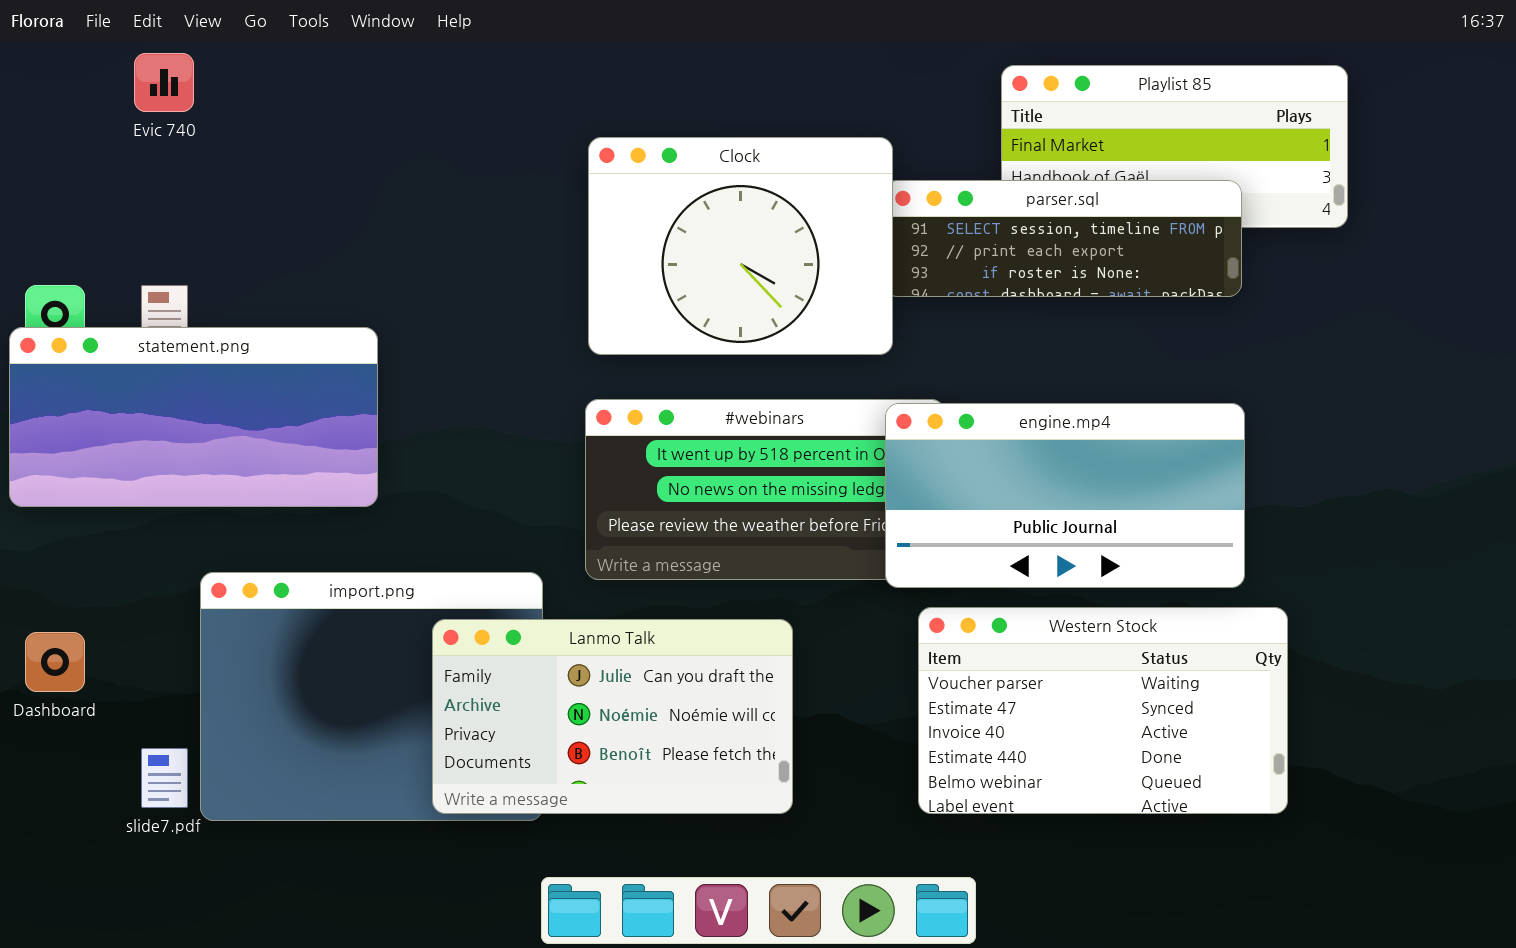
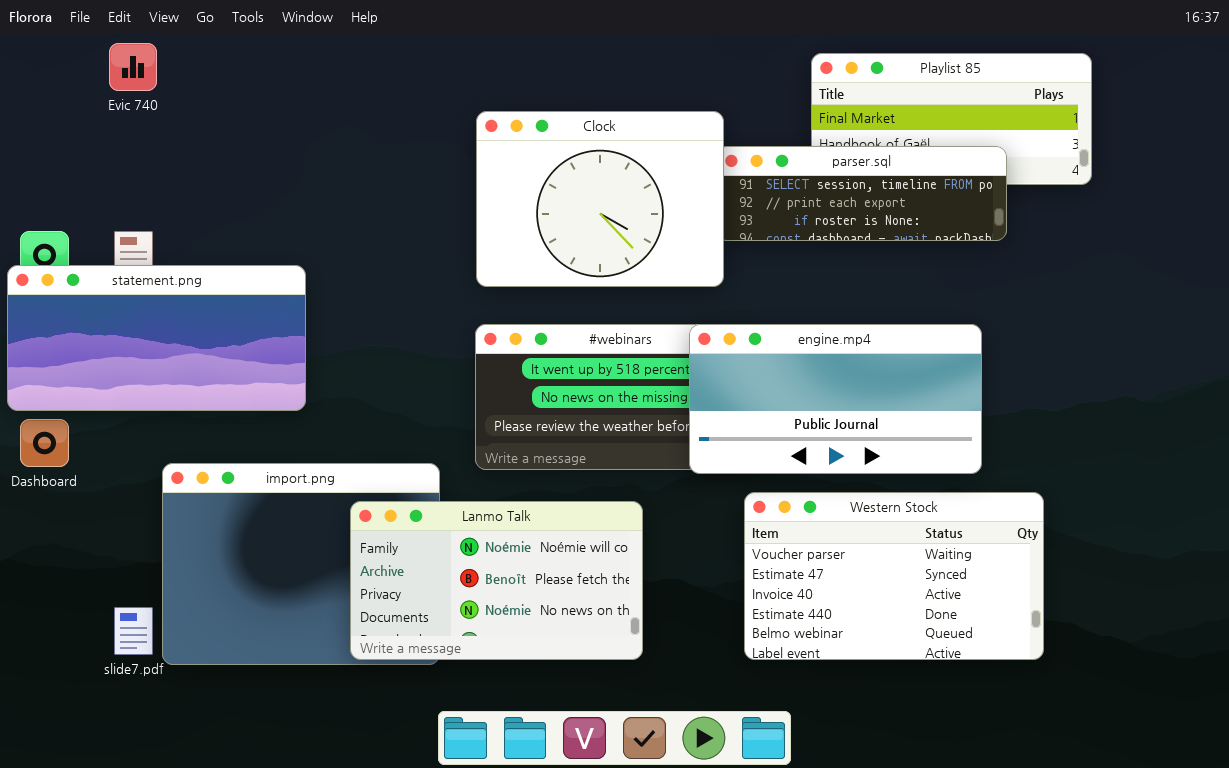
engine.mp4: [885,403,1245,588] -> [689,324,982,474], moved
Lanmo Talk: [432,619,793,814] -> [350,501,643,660], scrolled down 1 row
Dashboard: [25,632,85,692] -> [20,419,69,467], moved

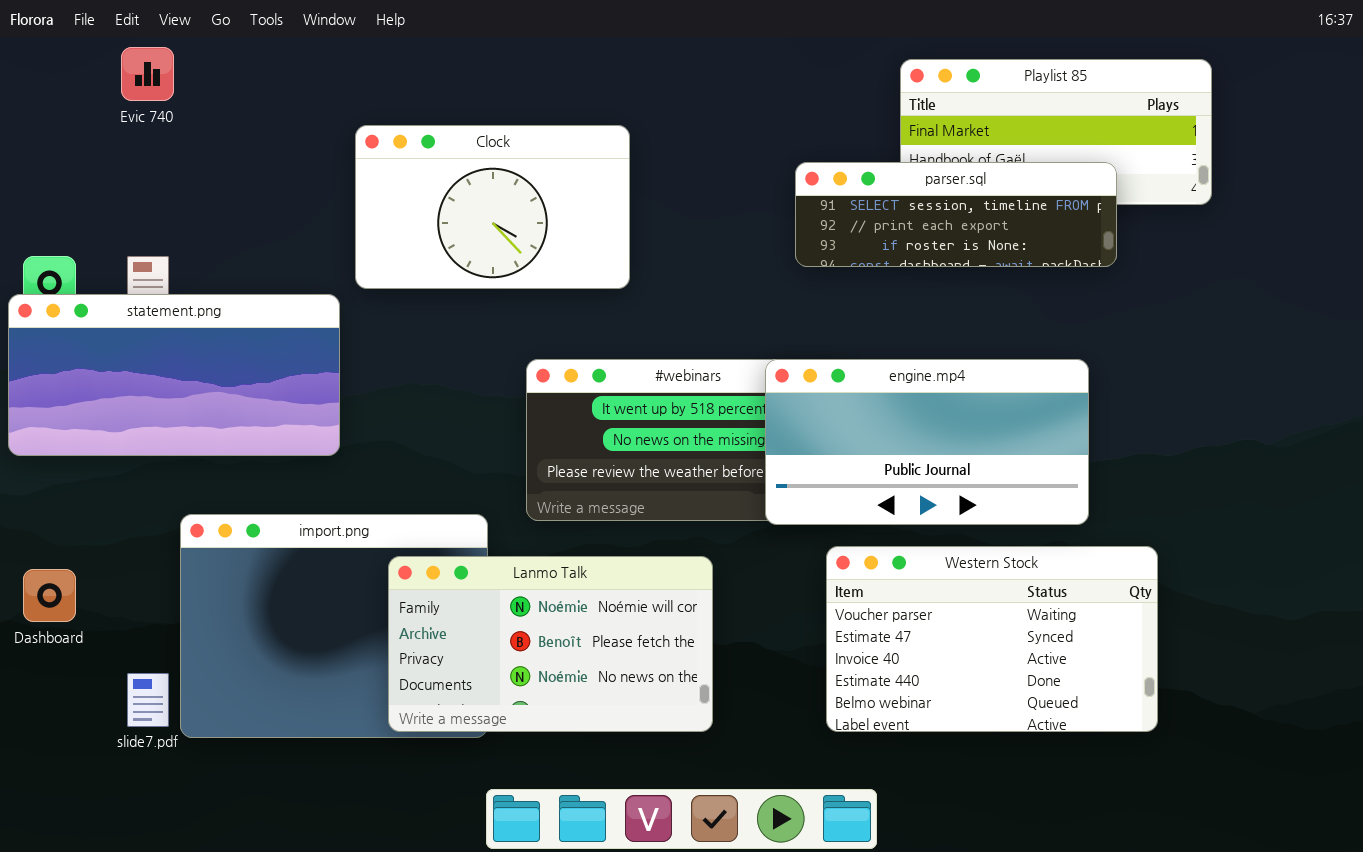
Clock: [476,111,724,287] -> [355,125,630,289], moved, resized
Dashboard: [20,419,69,467] -> [23,569,76,622], moved

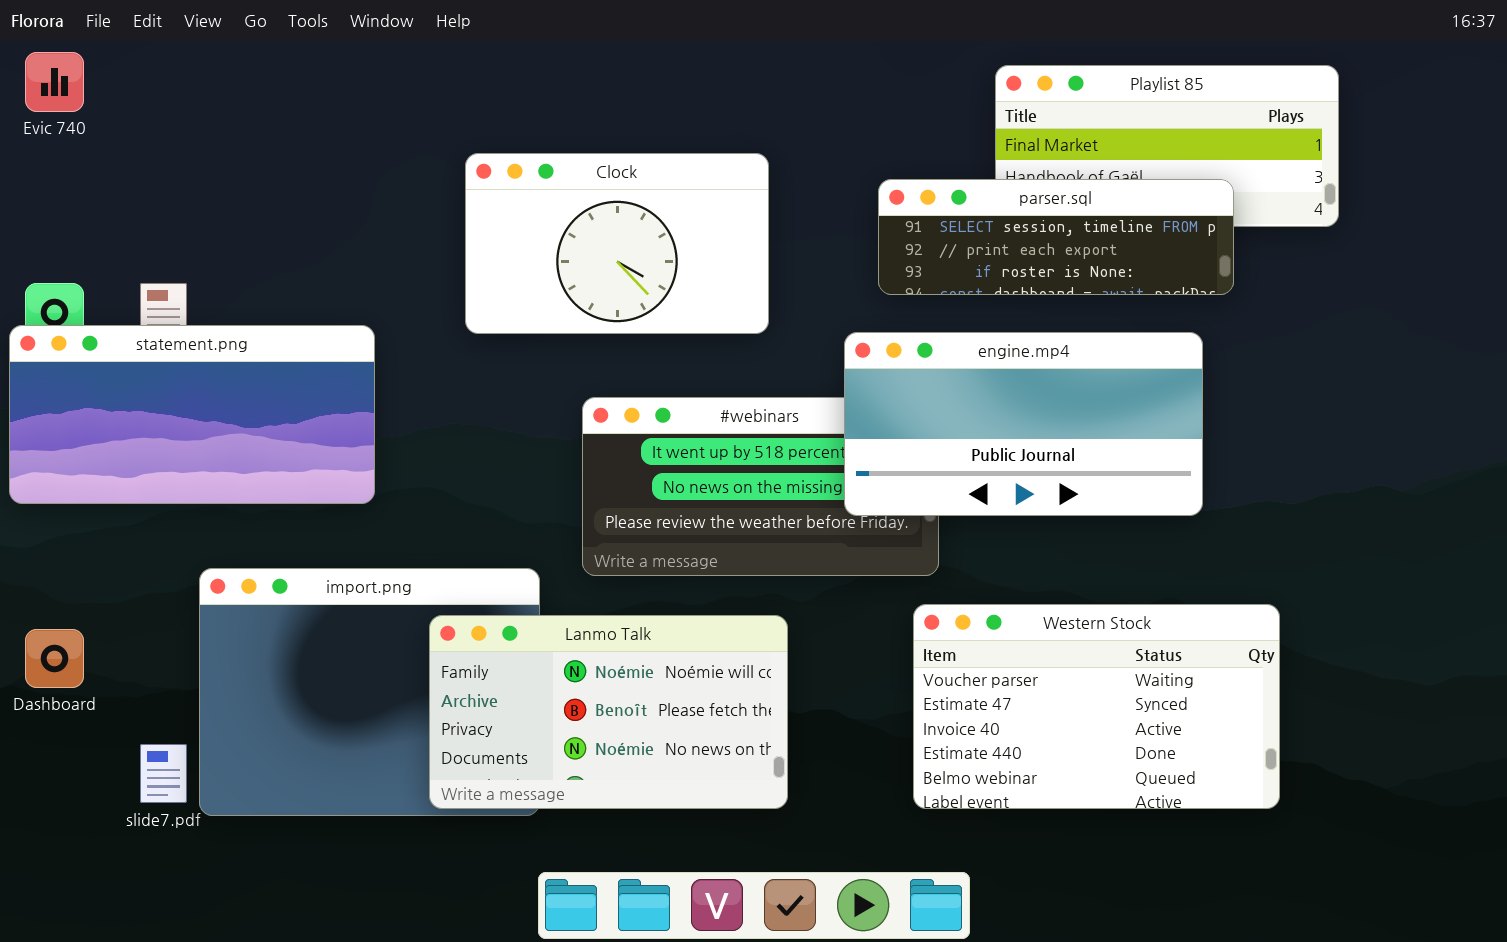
Evic 740: [121,47,174,101] -> [25,52,84,112], moved
Clock: [355,125,630,289] -> [465,153,769,334], moved
engine.mp4: [765,359,1089,525] -> [844,332,1203,516], moved

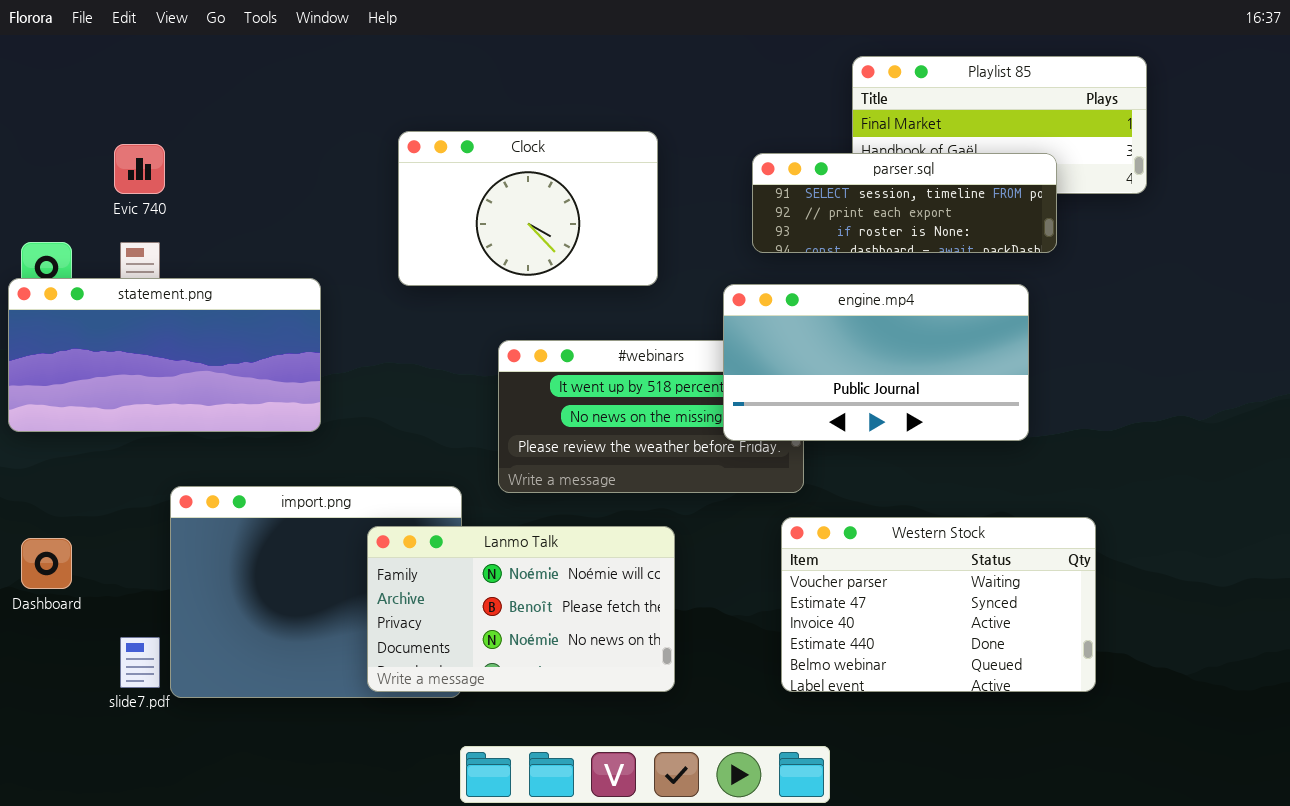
Evic 740: [25,52,84,112] -> [114,144,165,194], moved

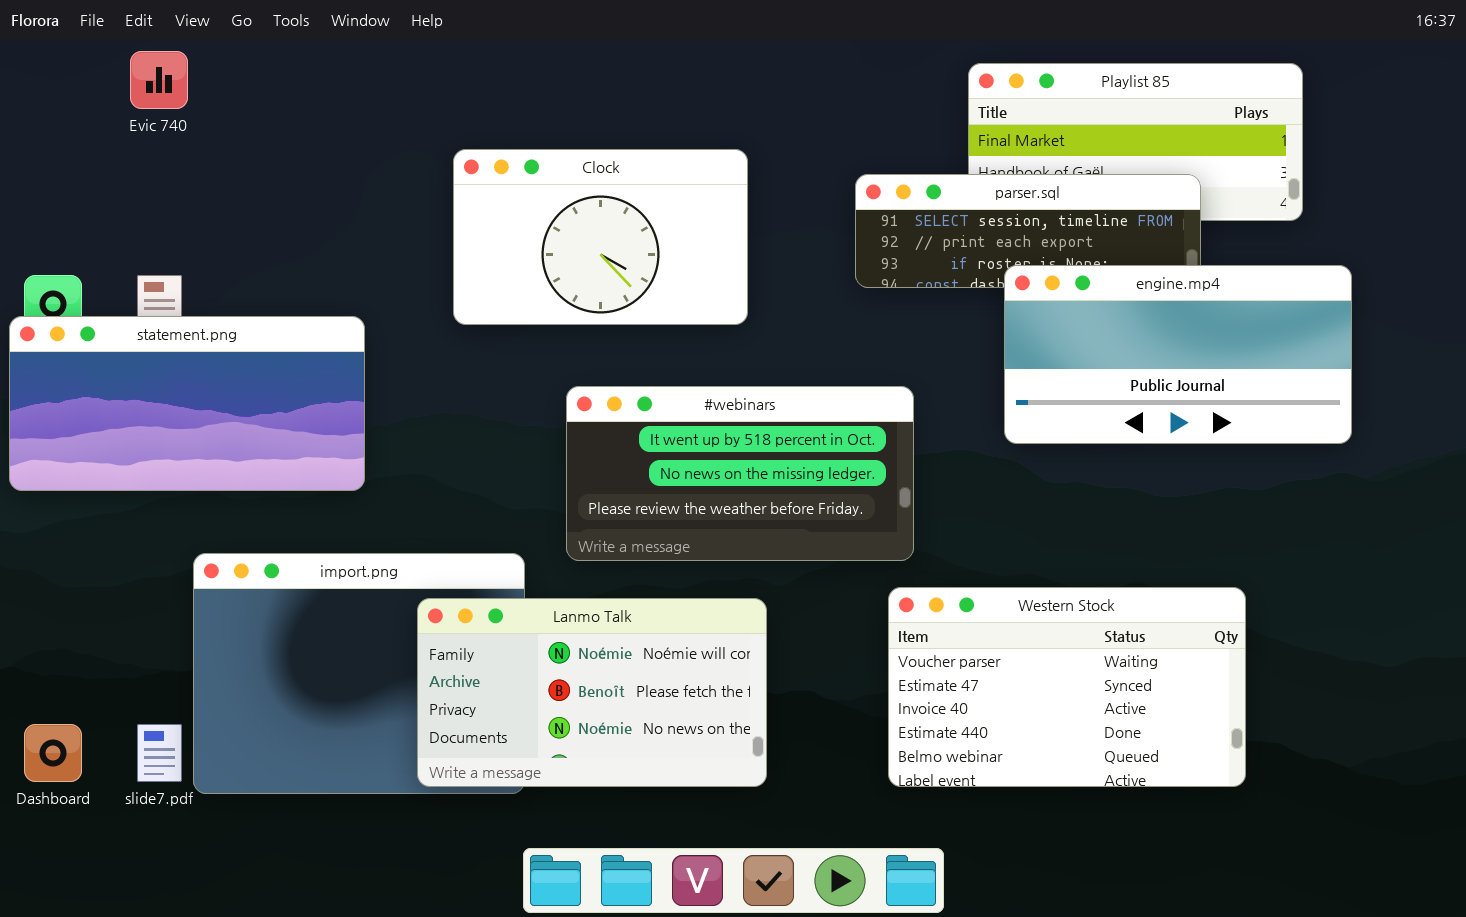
Evic 740: [114,144,165,194] -> [130,51,188,109], moved
engine.mp4: [723,284,1029,441] -> [1004,265,1352,444], moved
Dashboard: [21,538,72,589] -> [24,724,82,782], moved

